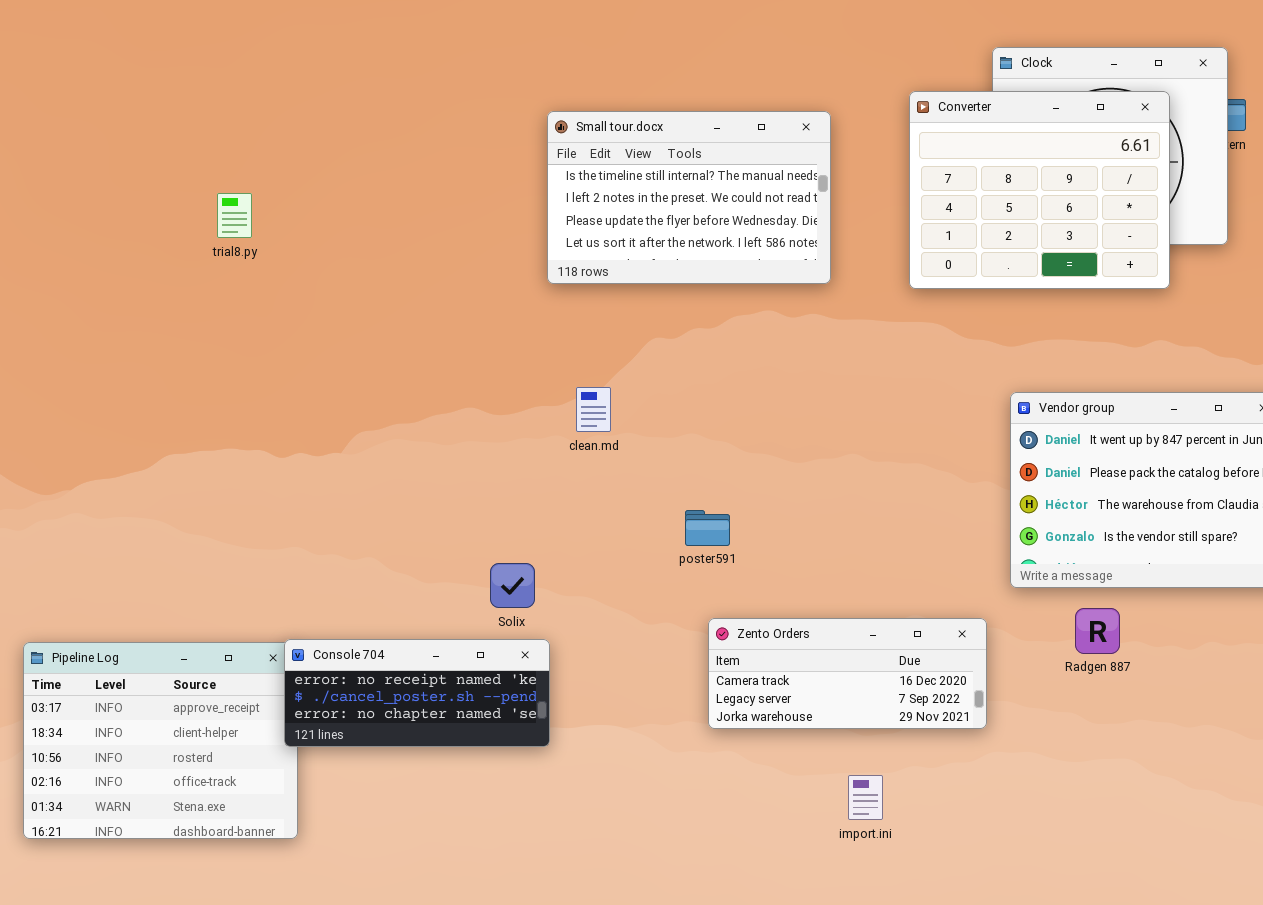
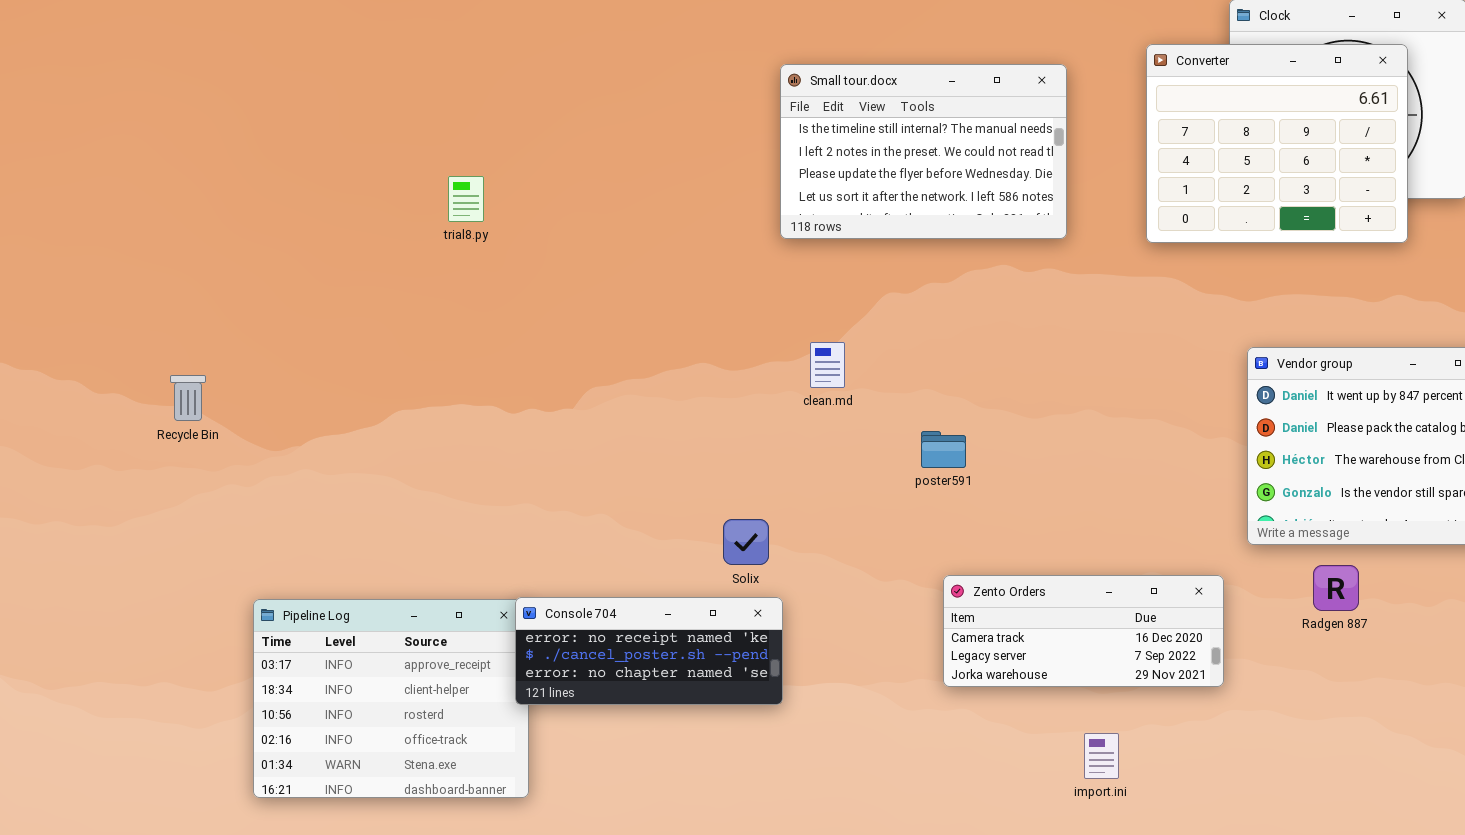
trial8.py: [217,193,252,238] -> [448,176,484,222], moved
poster591: [685,510,730,546] -> [921,431,966,468], moved

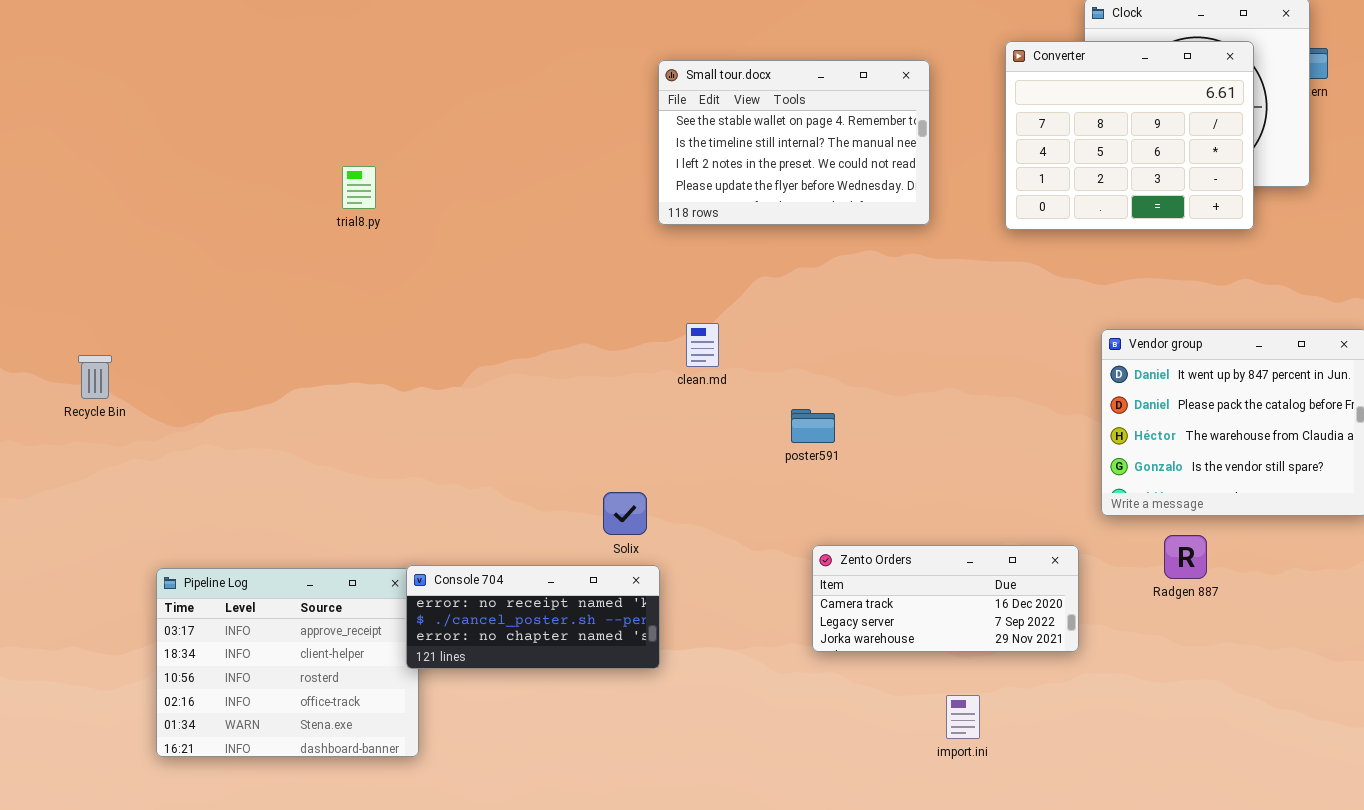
Small tour.docx: [780,64,1067,239] -> [658,60,930,225], scrolled up 1 row

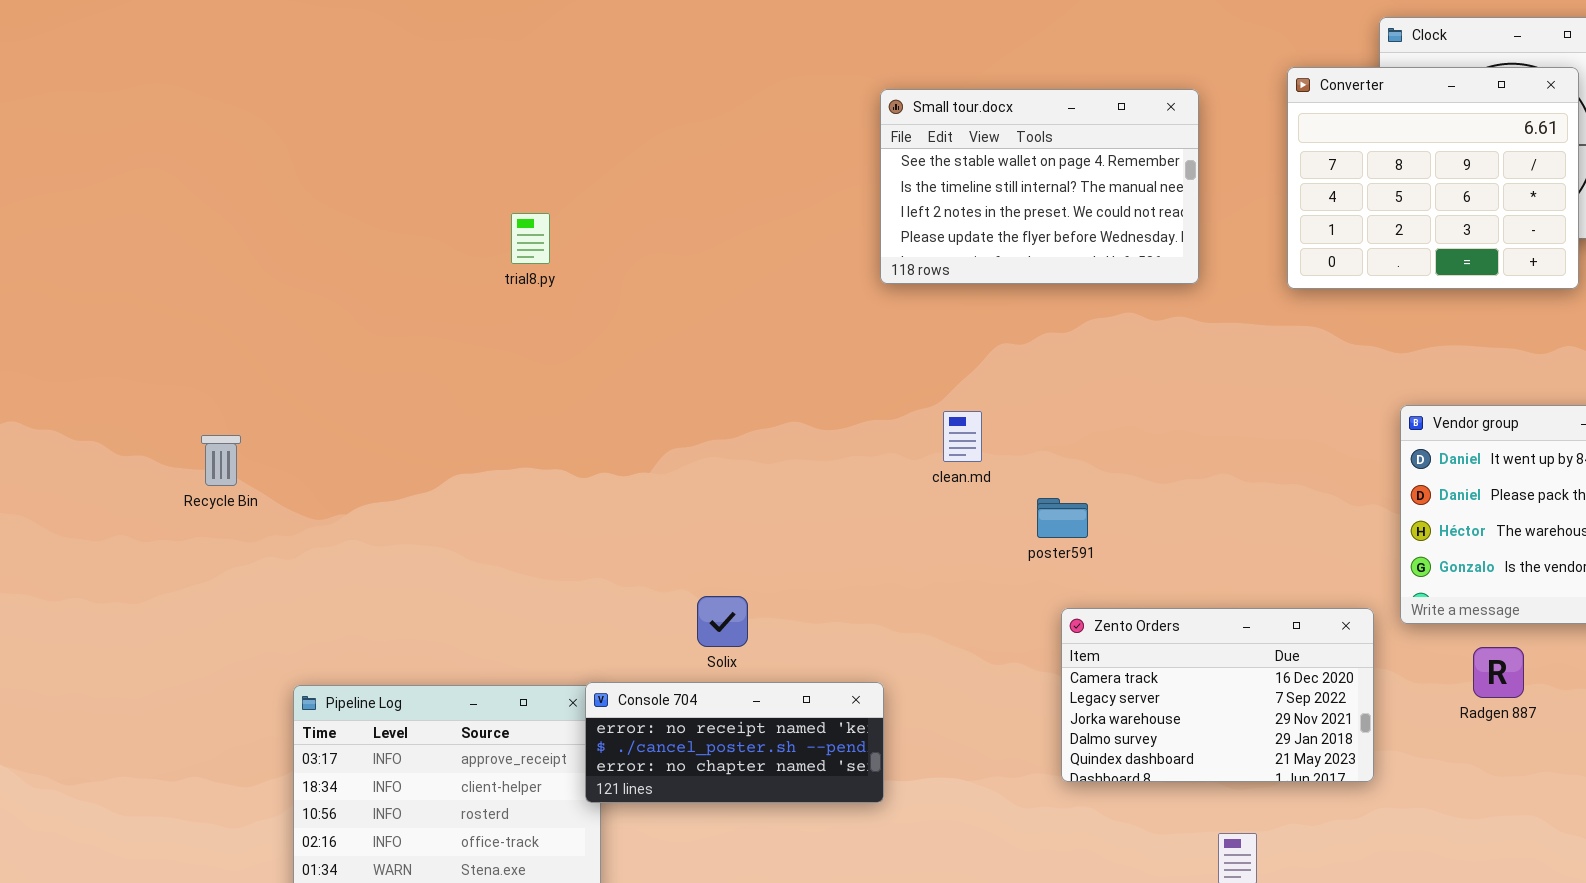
clean.md: [686,323,719,367] -> [943,411,982,462], moved
Solix: [603,492,647,535] -> [697,596,748,647], moved
Zento Orders: [812,545,1079,652] -> [1061,608,1374,782], resized

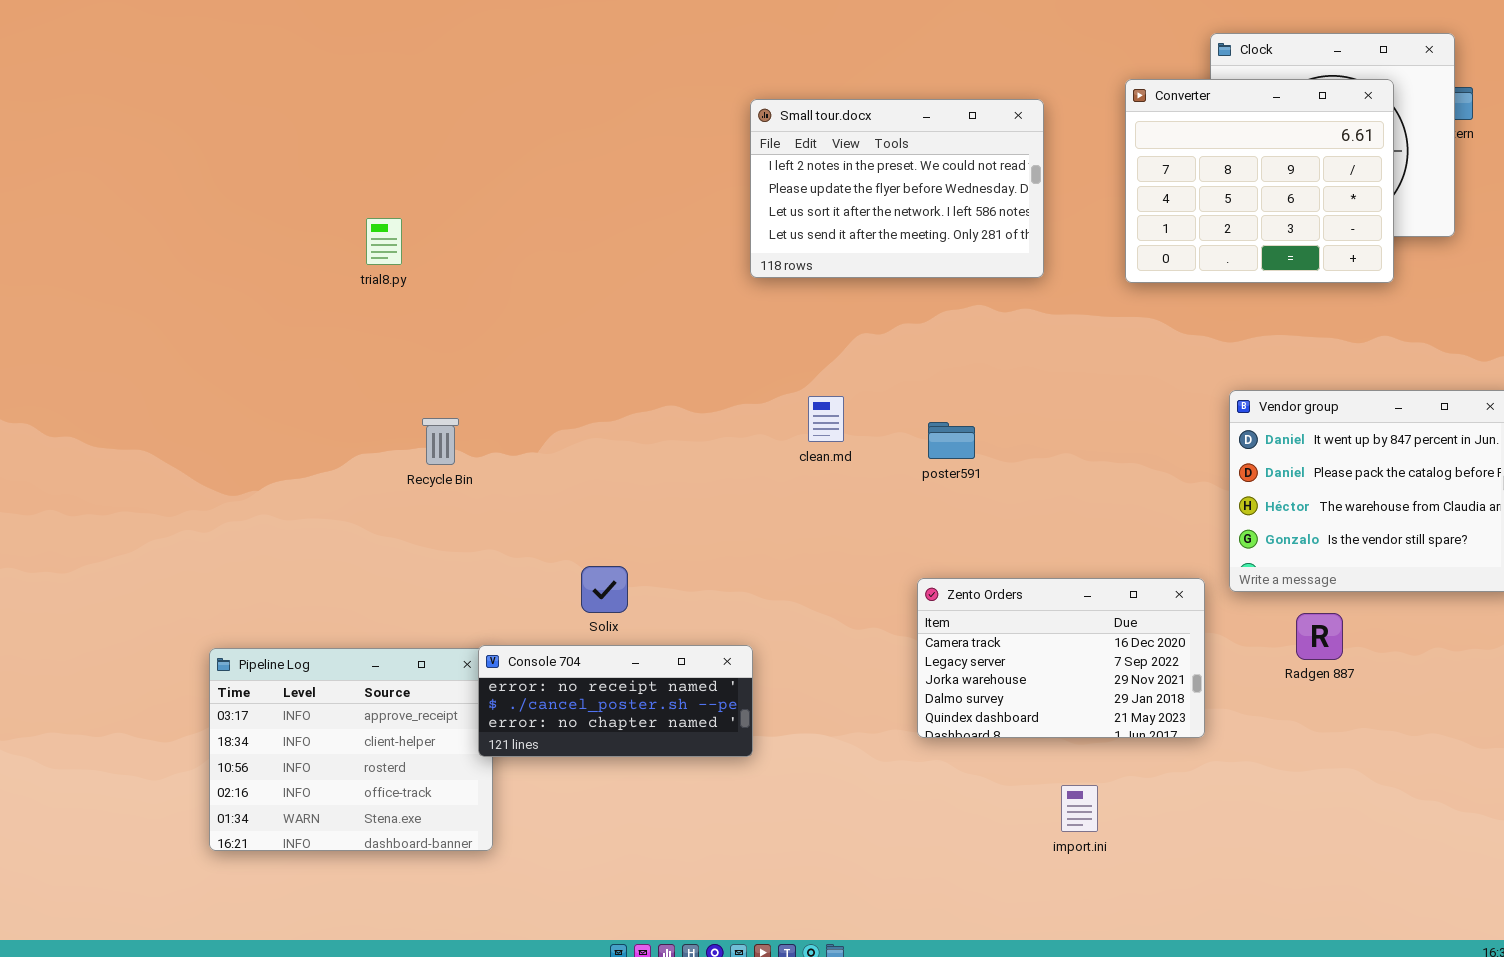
Small tour.docx: [880,89,1199,284] -> [750,99,1044,278], scrolled down 2 rows
trial8.py: [511,213,550,264] -> [366,218,402,265], moved
Recycle Bin: [201,435,241,486] -> [422,418,459,465], moved
poster591: [1037,498,1088,538] -> [928,422,975,459], moved

